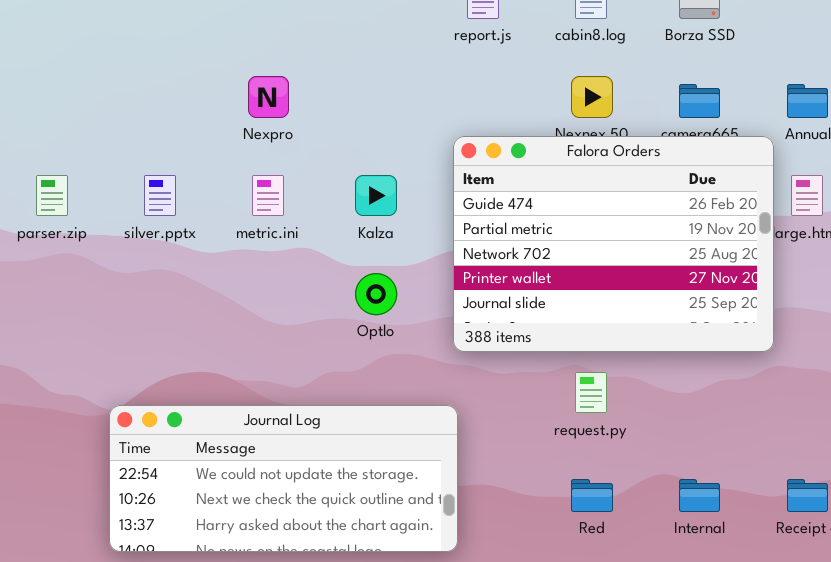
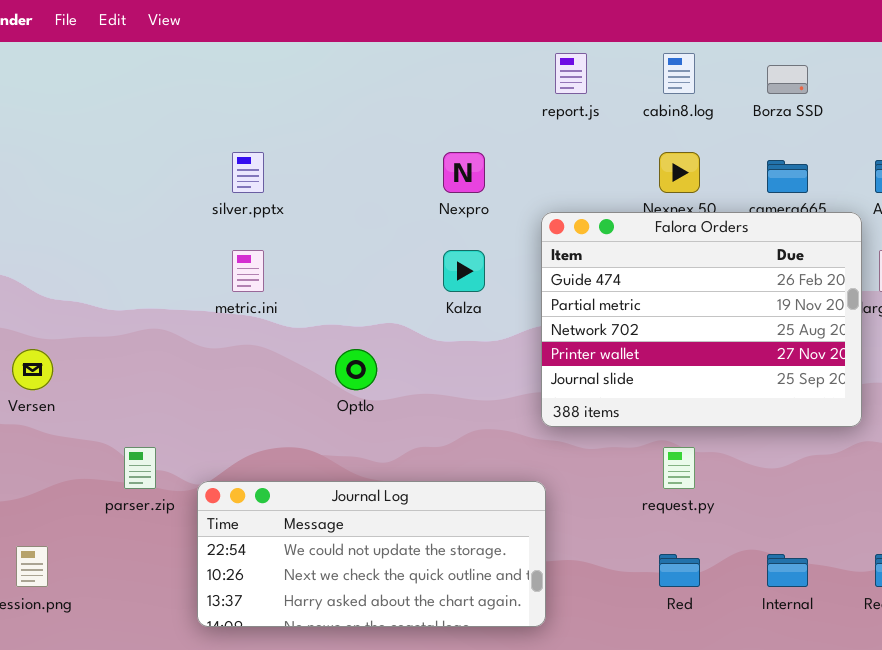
Nexpro: [248,76,289,118] -> [443,152,485,193], moved
parser.zip: [36,175,68,216] -> [124,447,156,489], moved
silver.pptx: [144,175,176,216] -> [232,152,264,193], moved
metric.ini: [252,175,284,216] -> [232,250,264,292], moved
Optlo: [355,273,397,315] -> [335,349,377,390], moved

